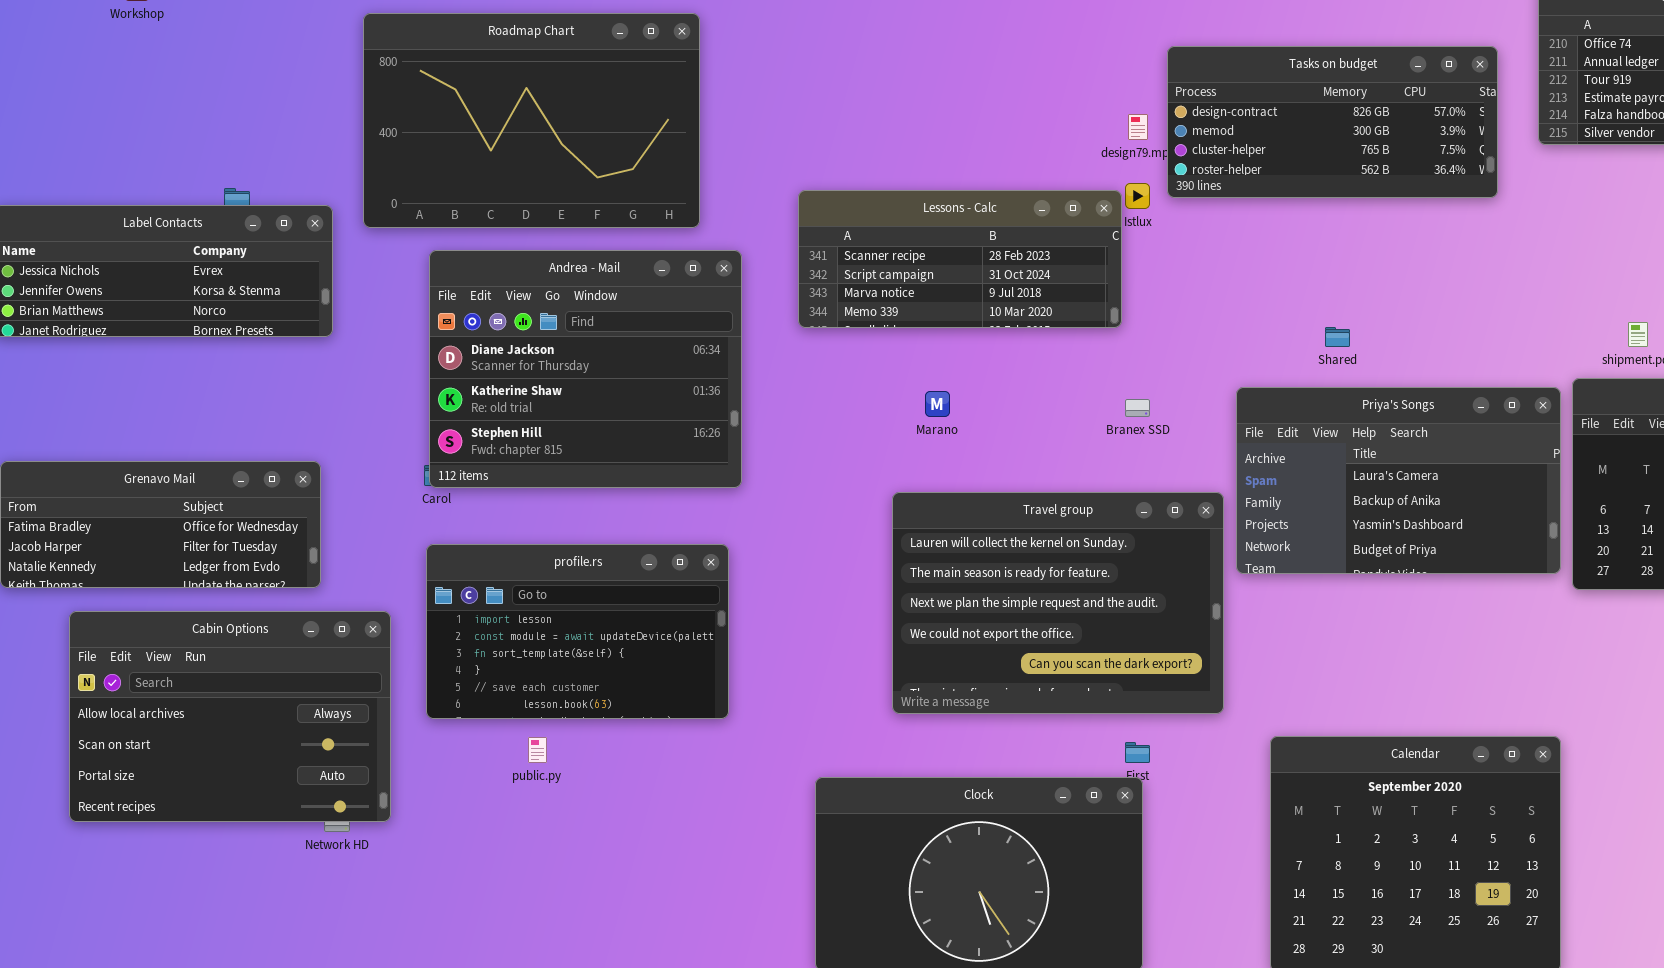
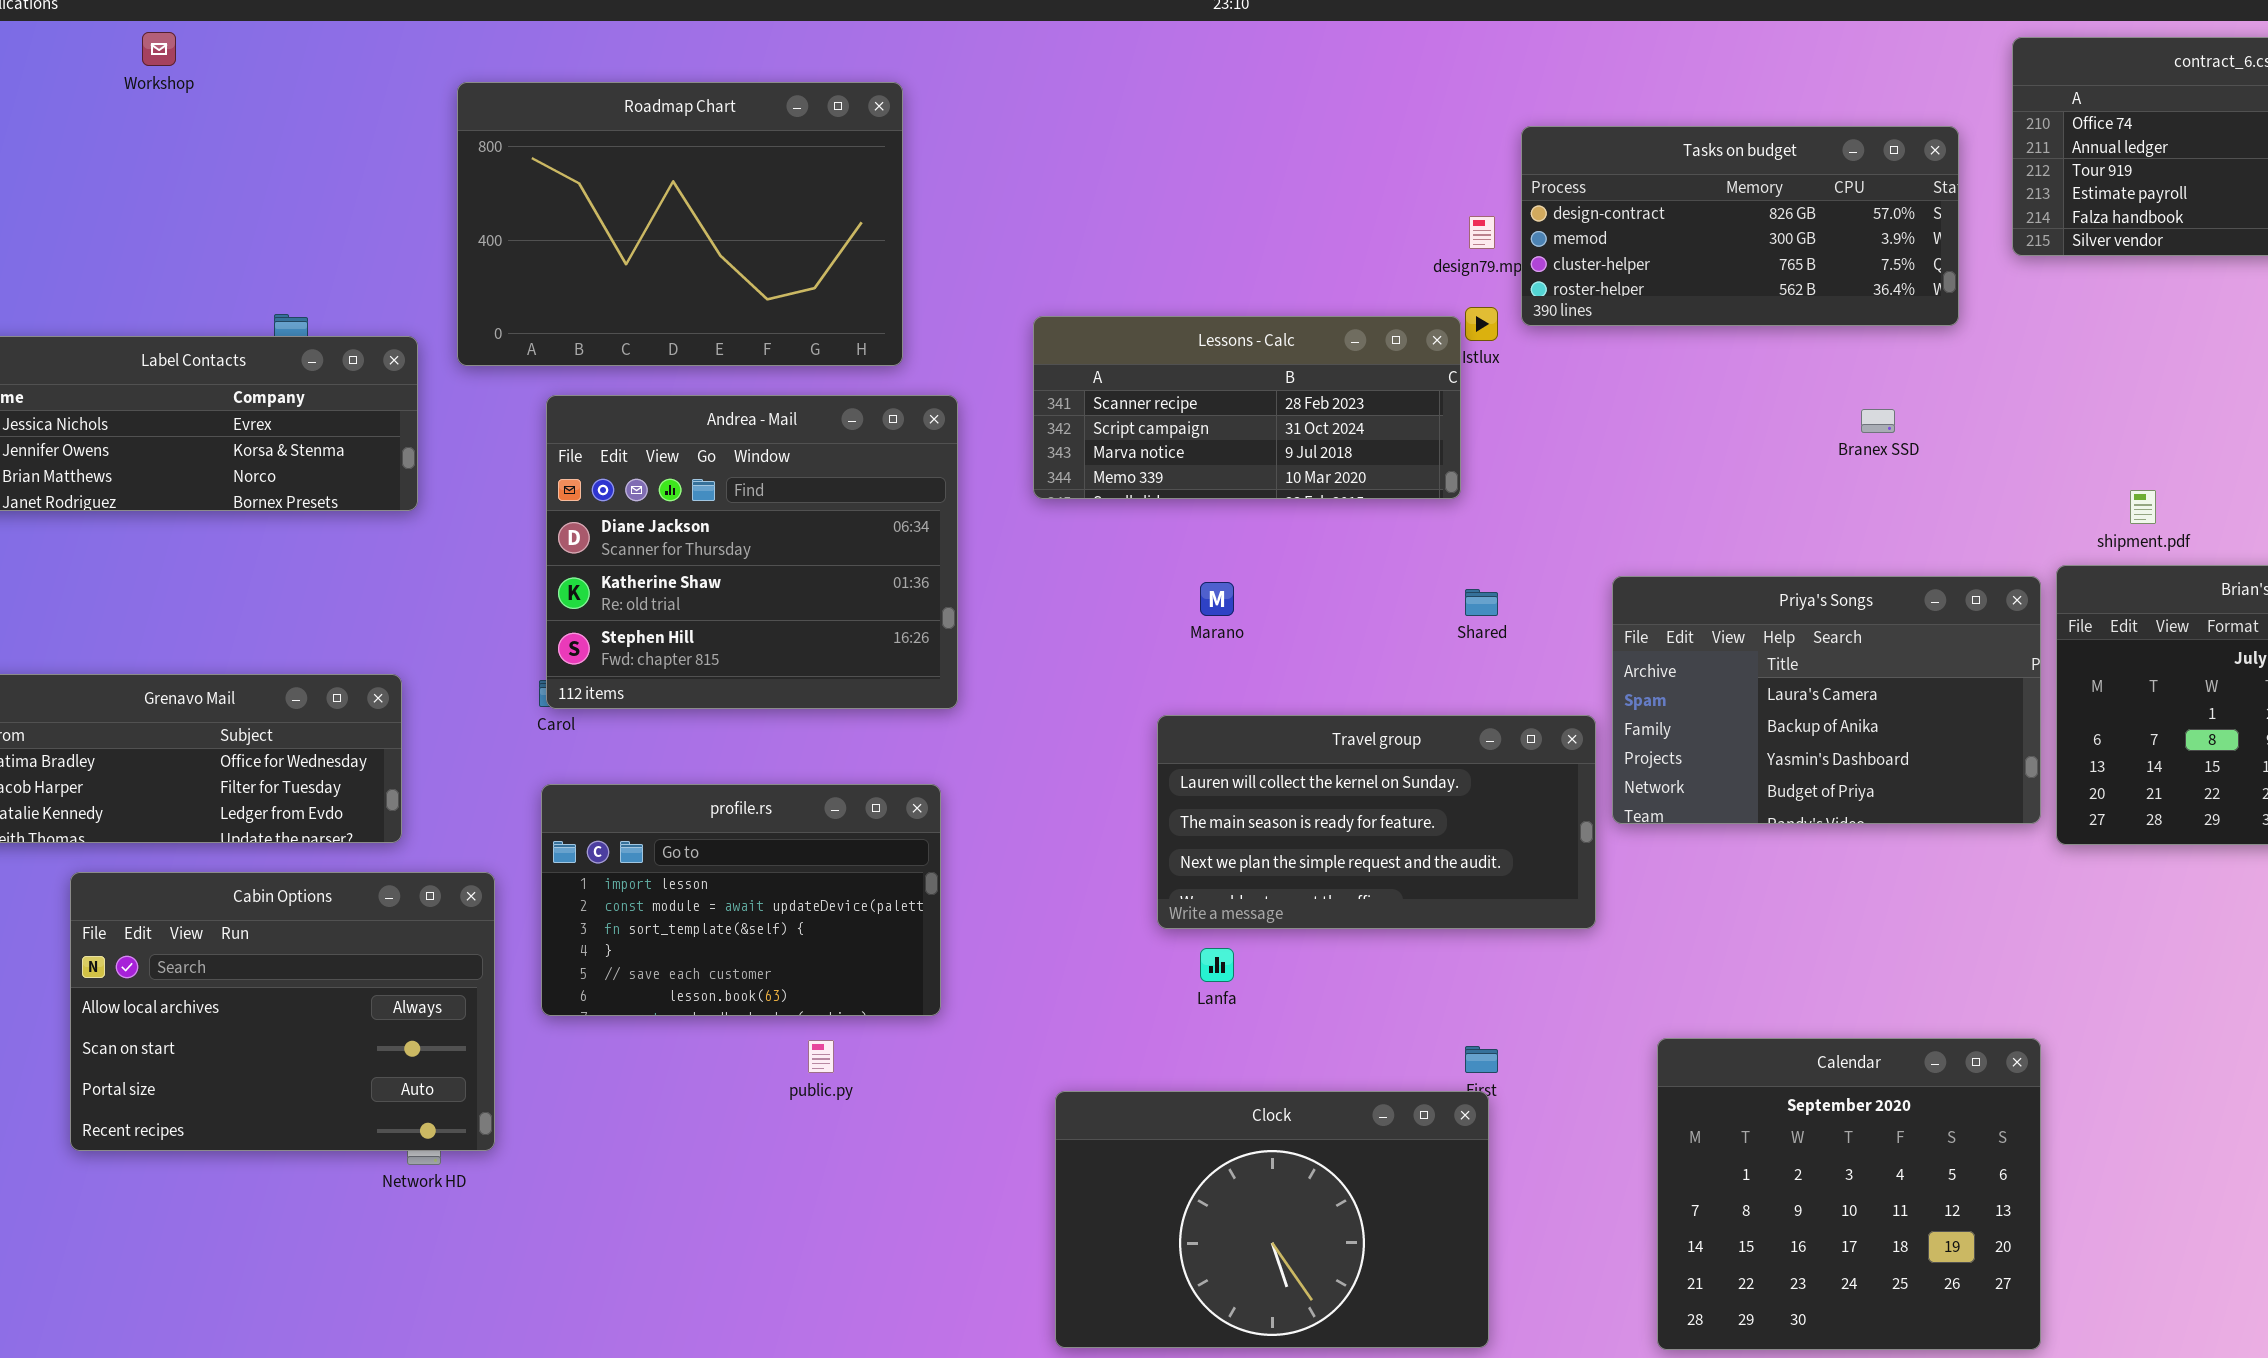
Shared: [1325,327,1350,347] -> [1465,589,1498,616], moved
Branex SSD: [1125,399,1150,417] -> [1861,409,1895,433], moved
Travel group: [892,492,1224,714] -> [1157,715,1596,929], resized
public.py: [528,737,547,763] -> [808,1040,834,1073], moved

